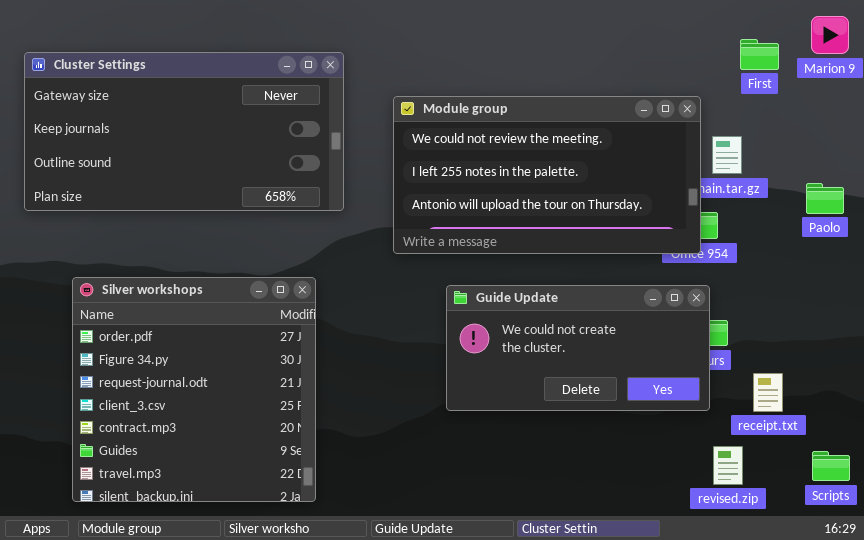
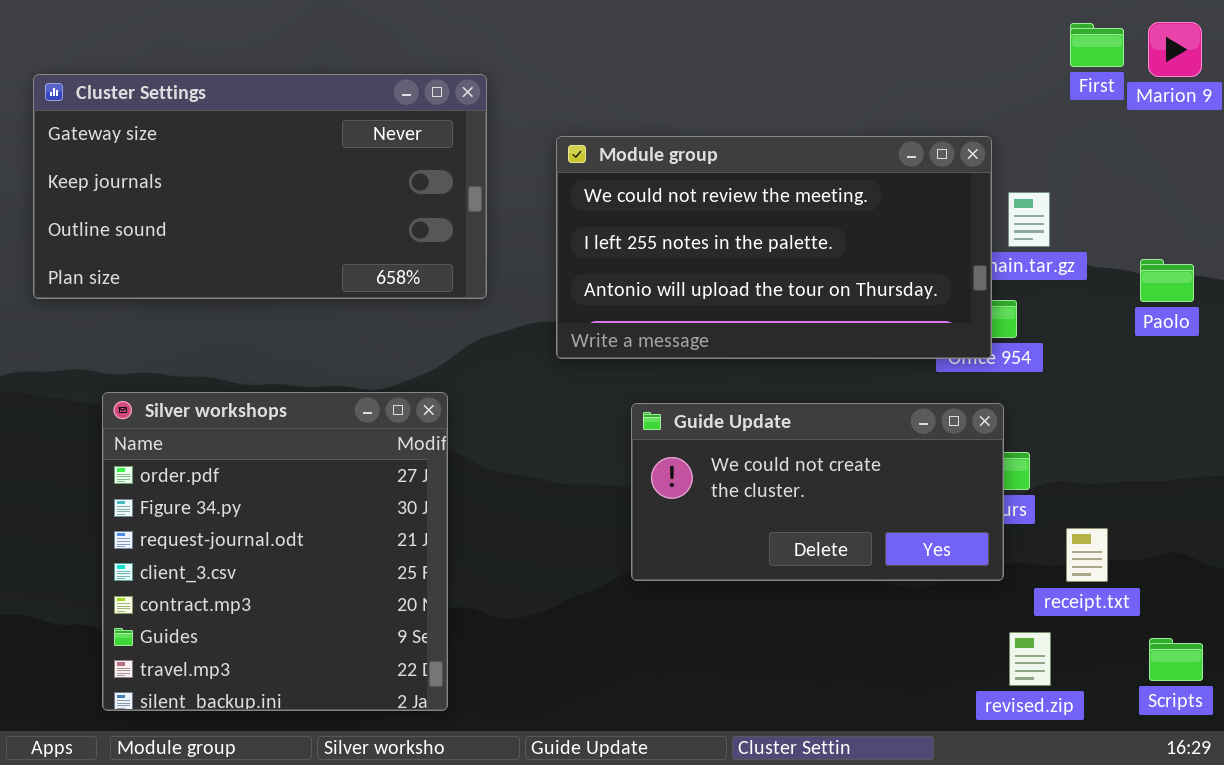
First: [740,39,779,70] -> [1070,23,1124,67], moved

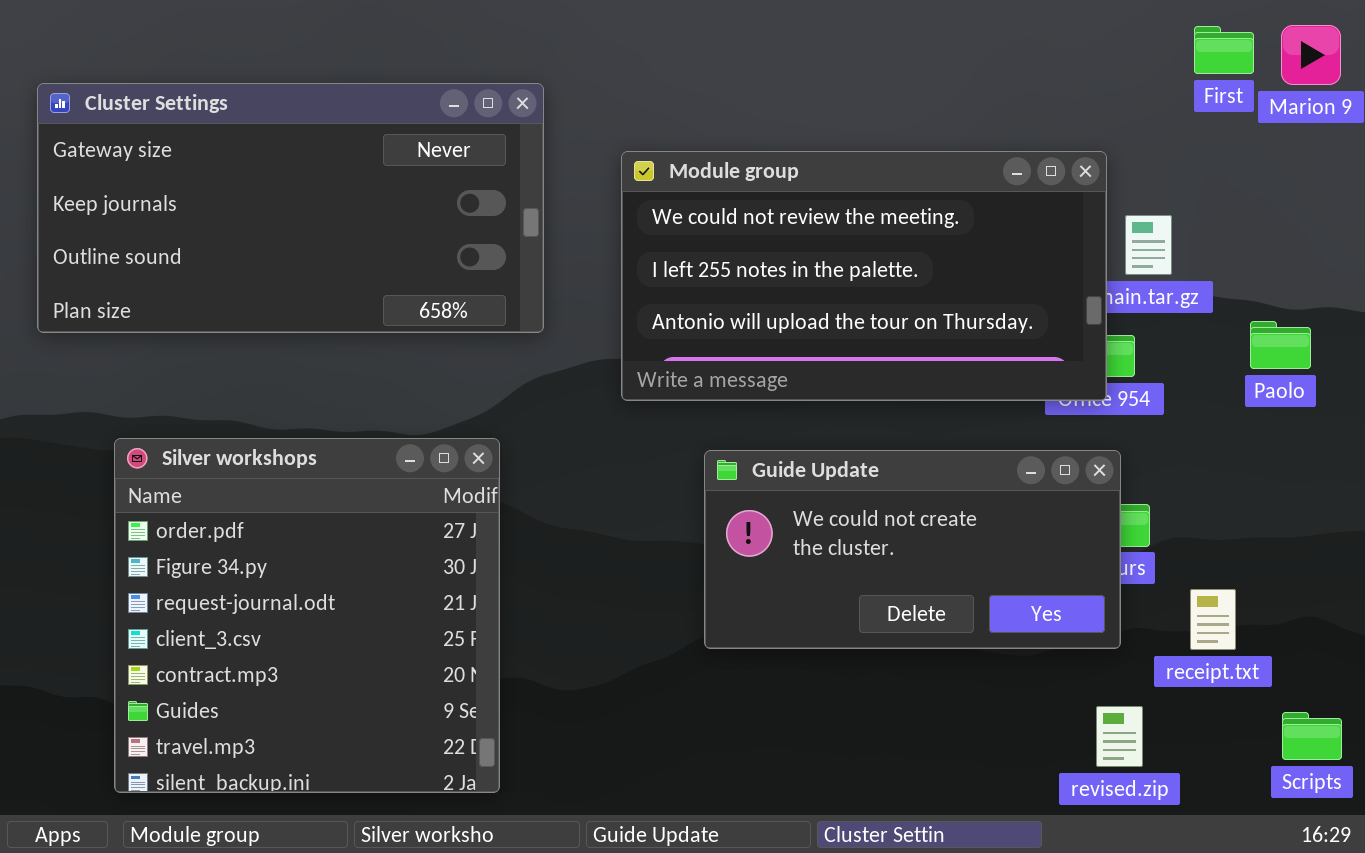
Paolo: [1140,259,1194,302] -> [1250,321,1311,369], moved
revised.zip: [1009,632,1051,686] -> [1096,706,1143,767], moved

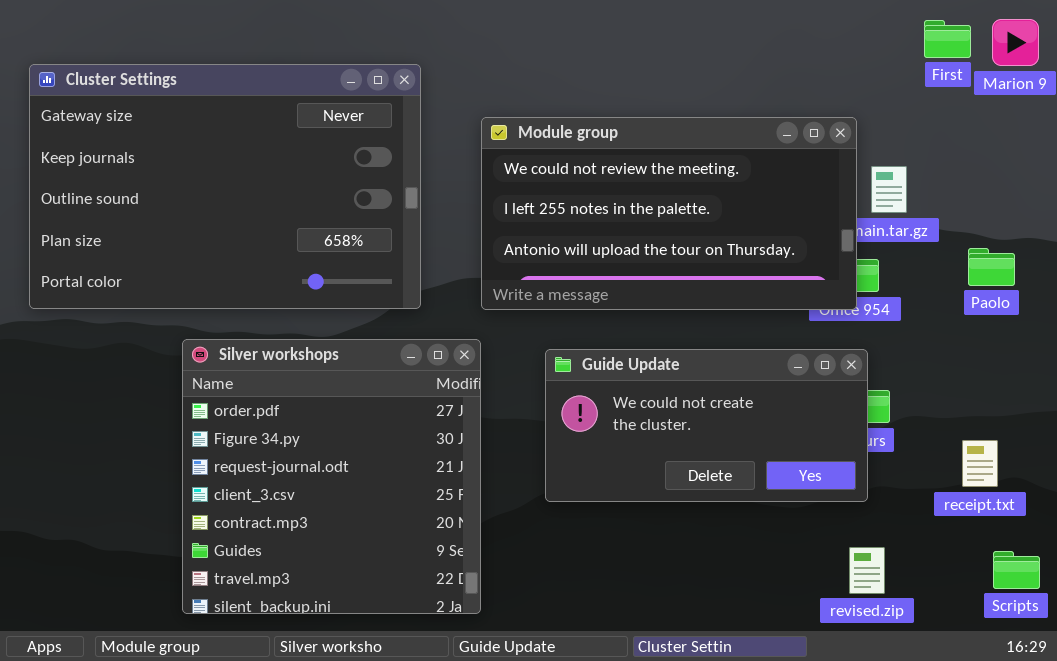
Cluster Settings: [37,83,544,333] -> [29,64,421,309], resized
Silver workshops: [114,438,500,793] -> [182,339,481,614], moved
receipt.txt: [1190,589,1236,650] -> [962,440,998,487], moved

